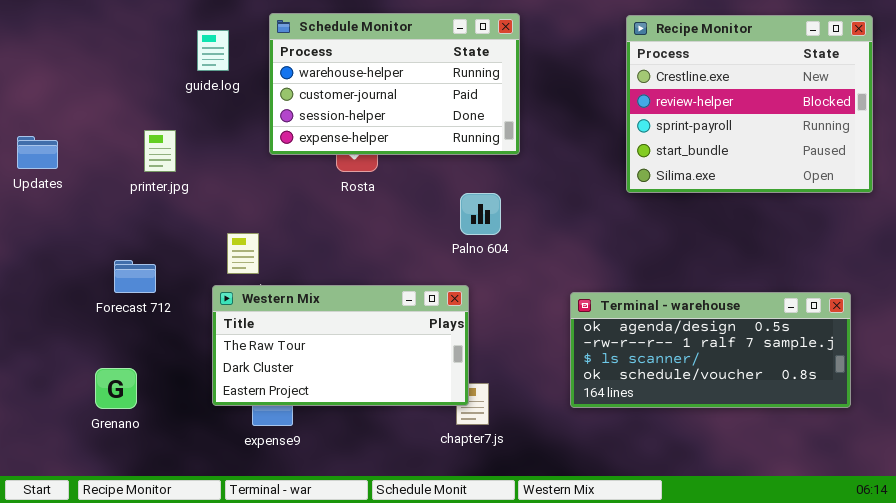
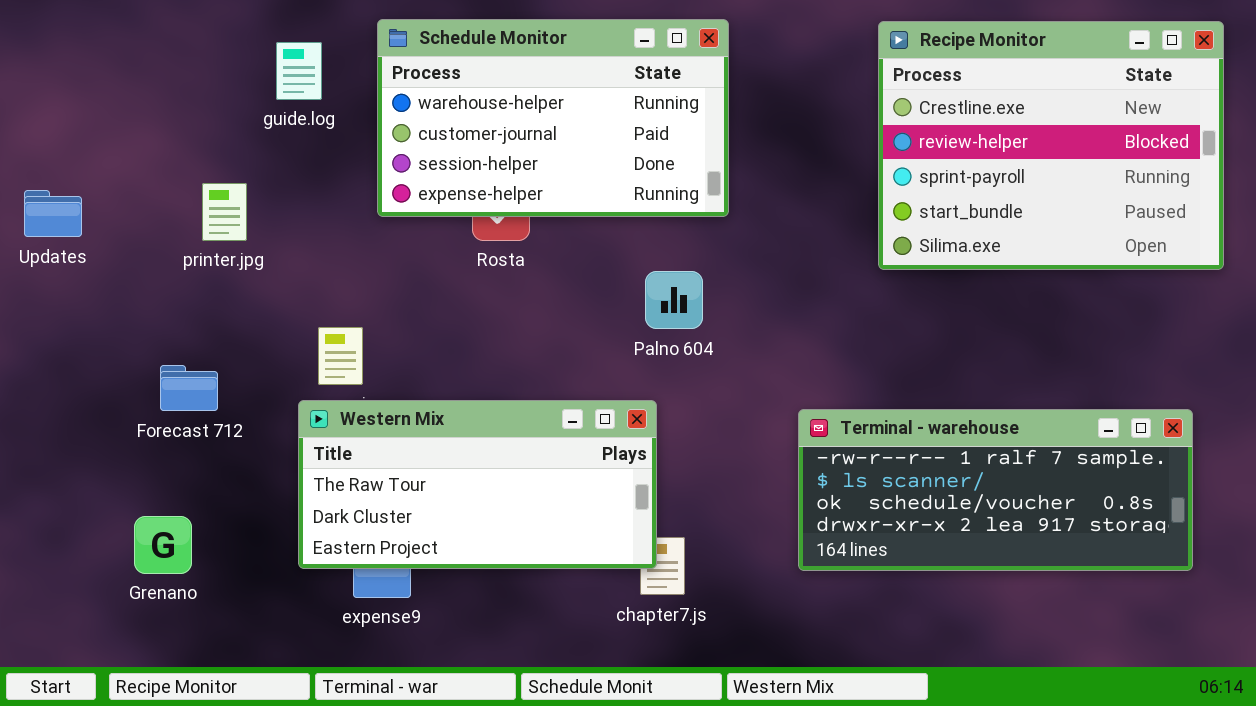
Terminal - warehouse: [570,292,851,408] -> [798,409,1193,571], scrolled down 1 row

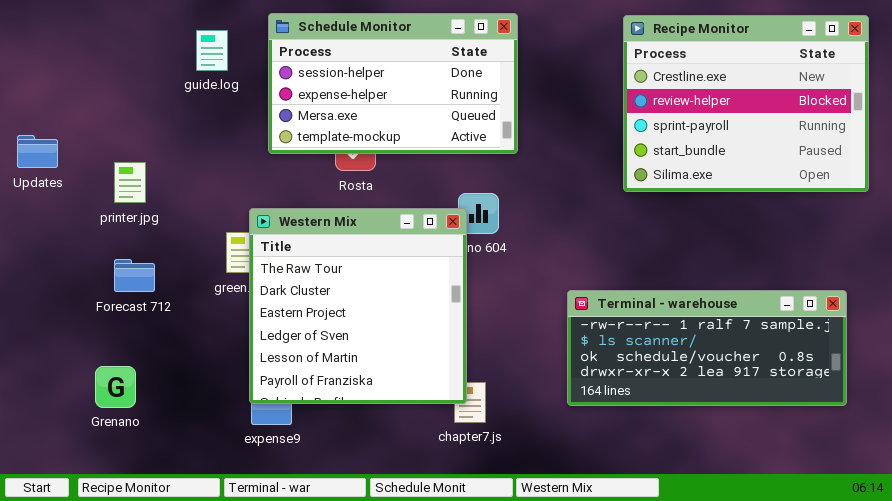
Schedule Monitor: [377,19,729,217] -> [268,13,518,154], scrolled down 2 rows
printer.jpg: [202,183,247,241] -> [114,162,146,203], moved
Western Mix: [298,400,657,569] -> [249,208,467,404], resized

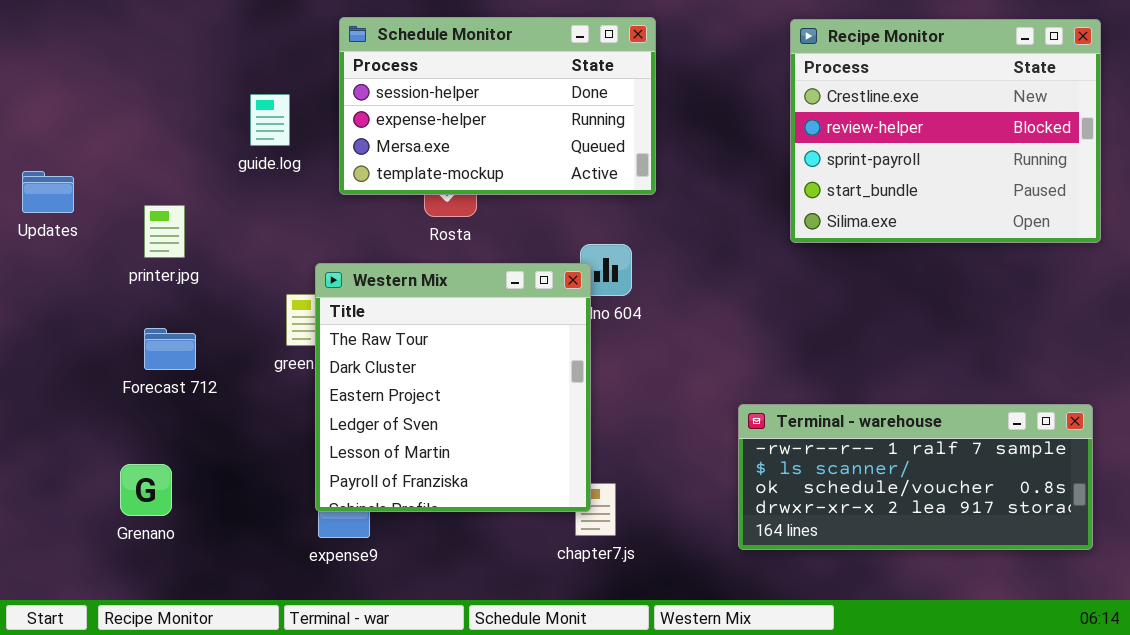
guide.log: [196,30,228,71] -> [250,94,290,146], moved
Terminal - warehouse: [567,290,847,406] -> [738,404,1093,550], moved

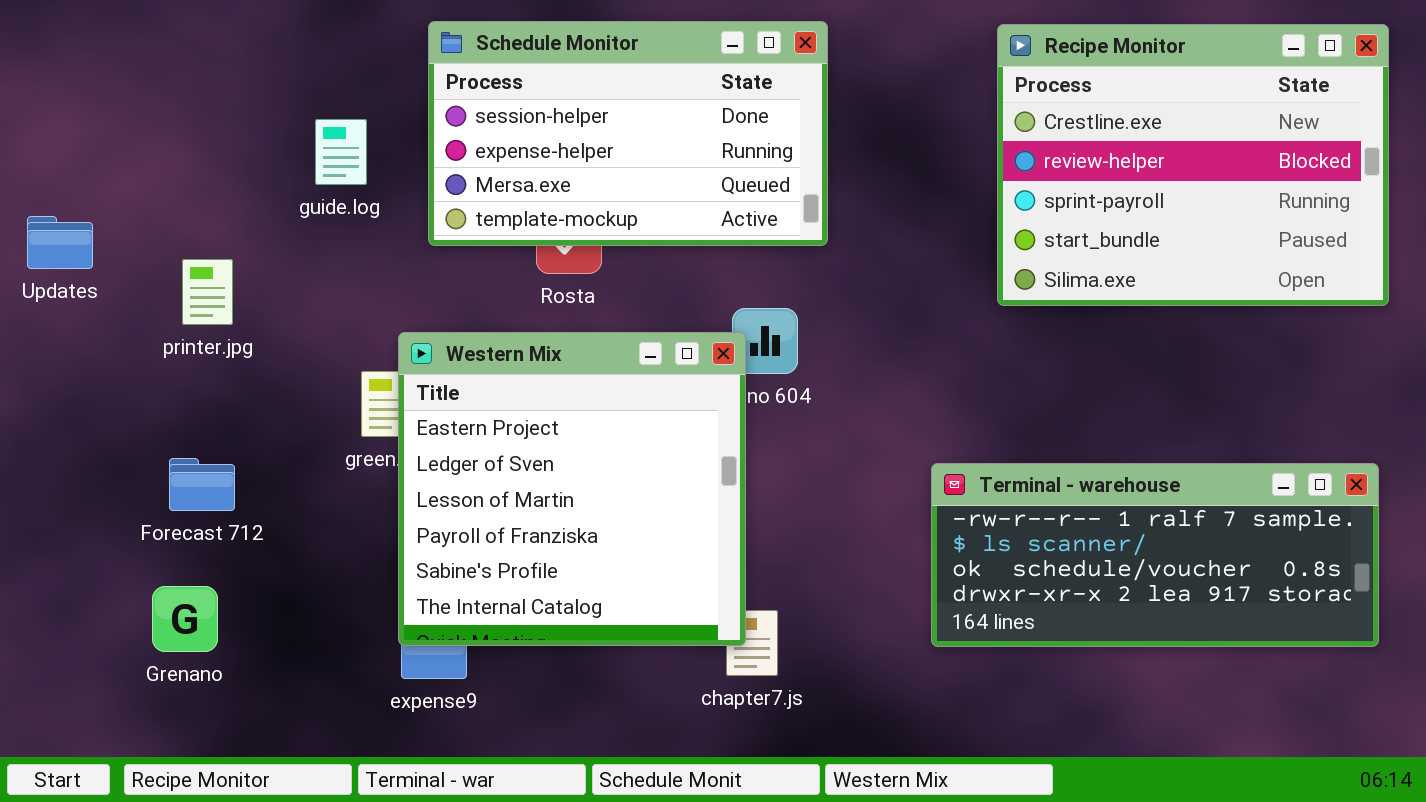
Western Mix: [315,263,591,512] -> [398,332,746,646], scrolled down 2 rows
Forecast 712: [144,328,196,370] -> [169,458,235,511], moved
Terminal - warehouse: [738,404,1093,550] -> [931,463,1379,647], moved

